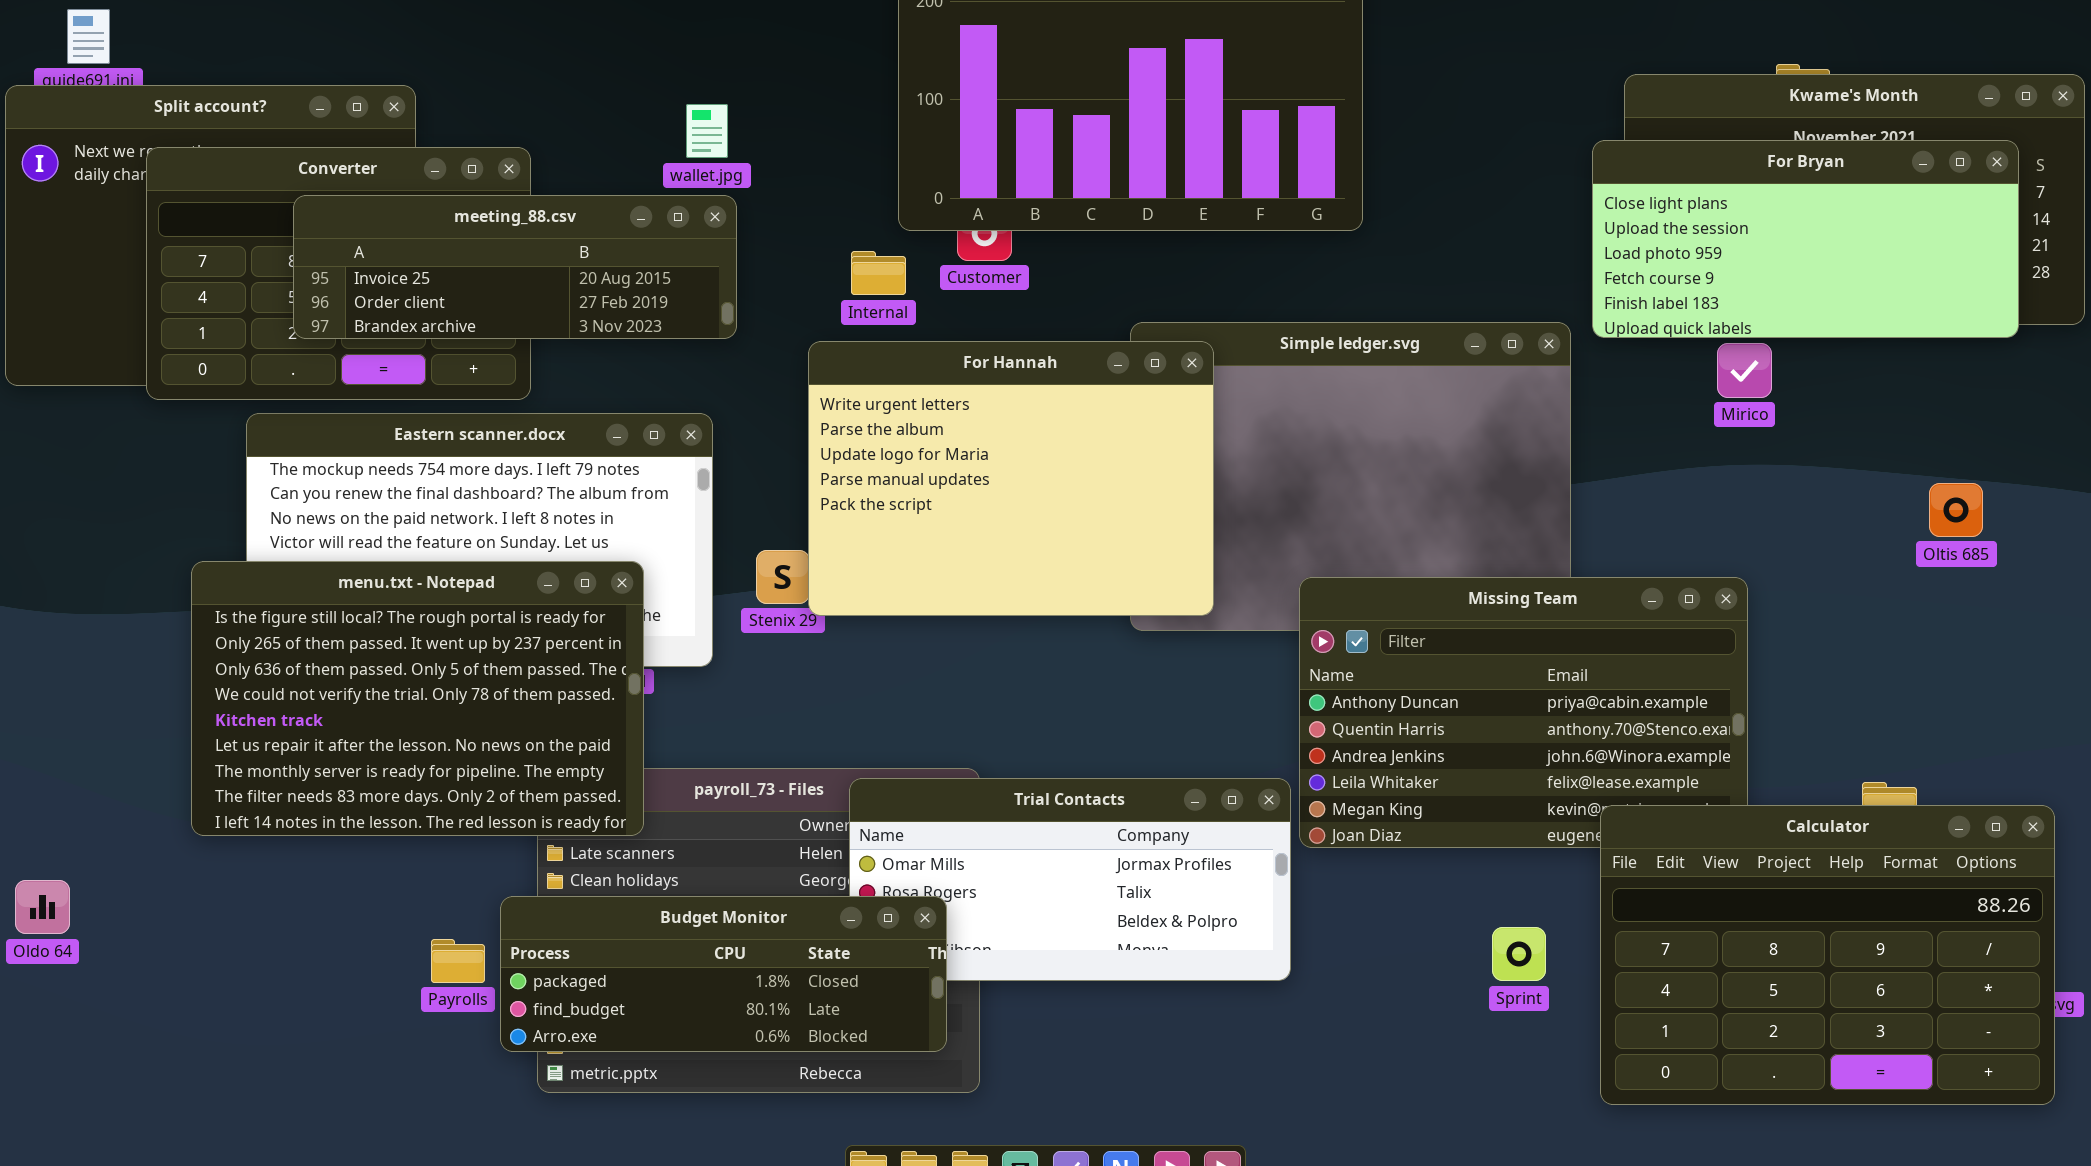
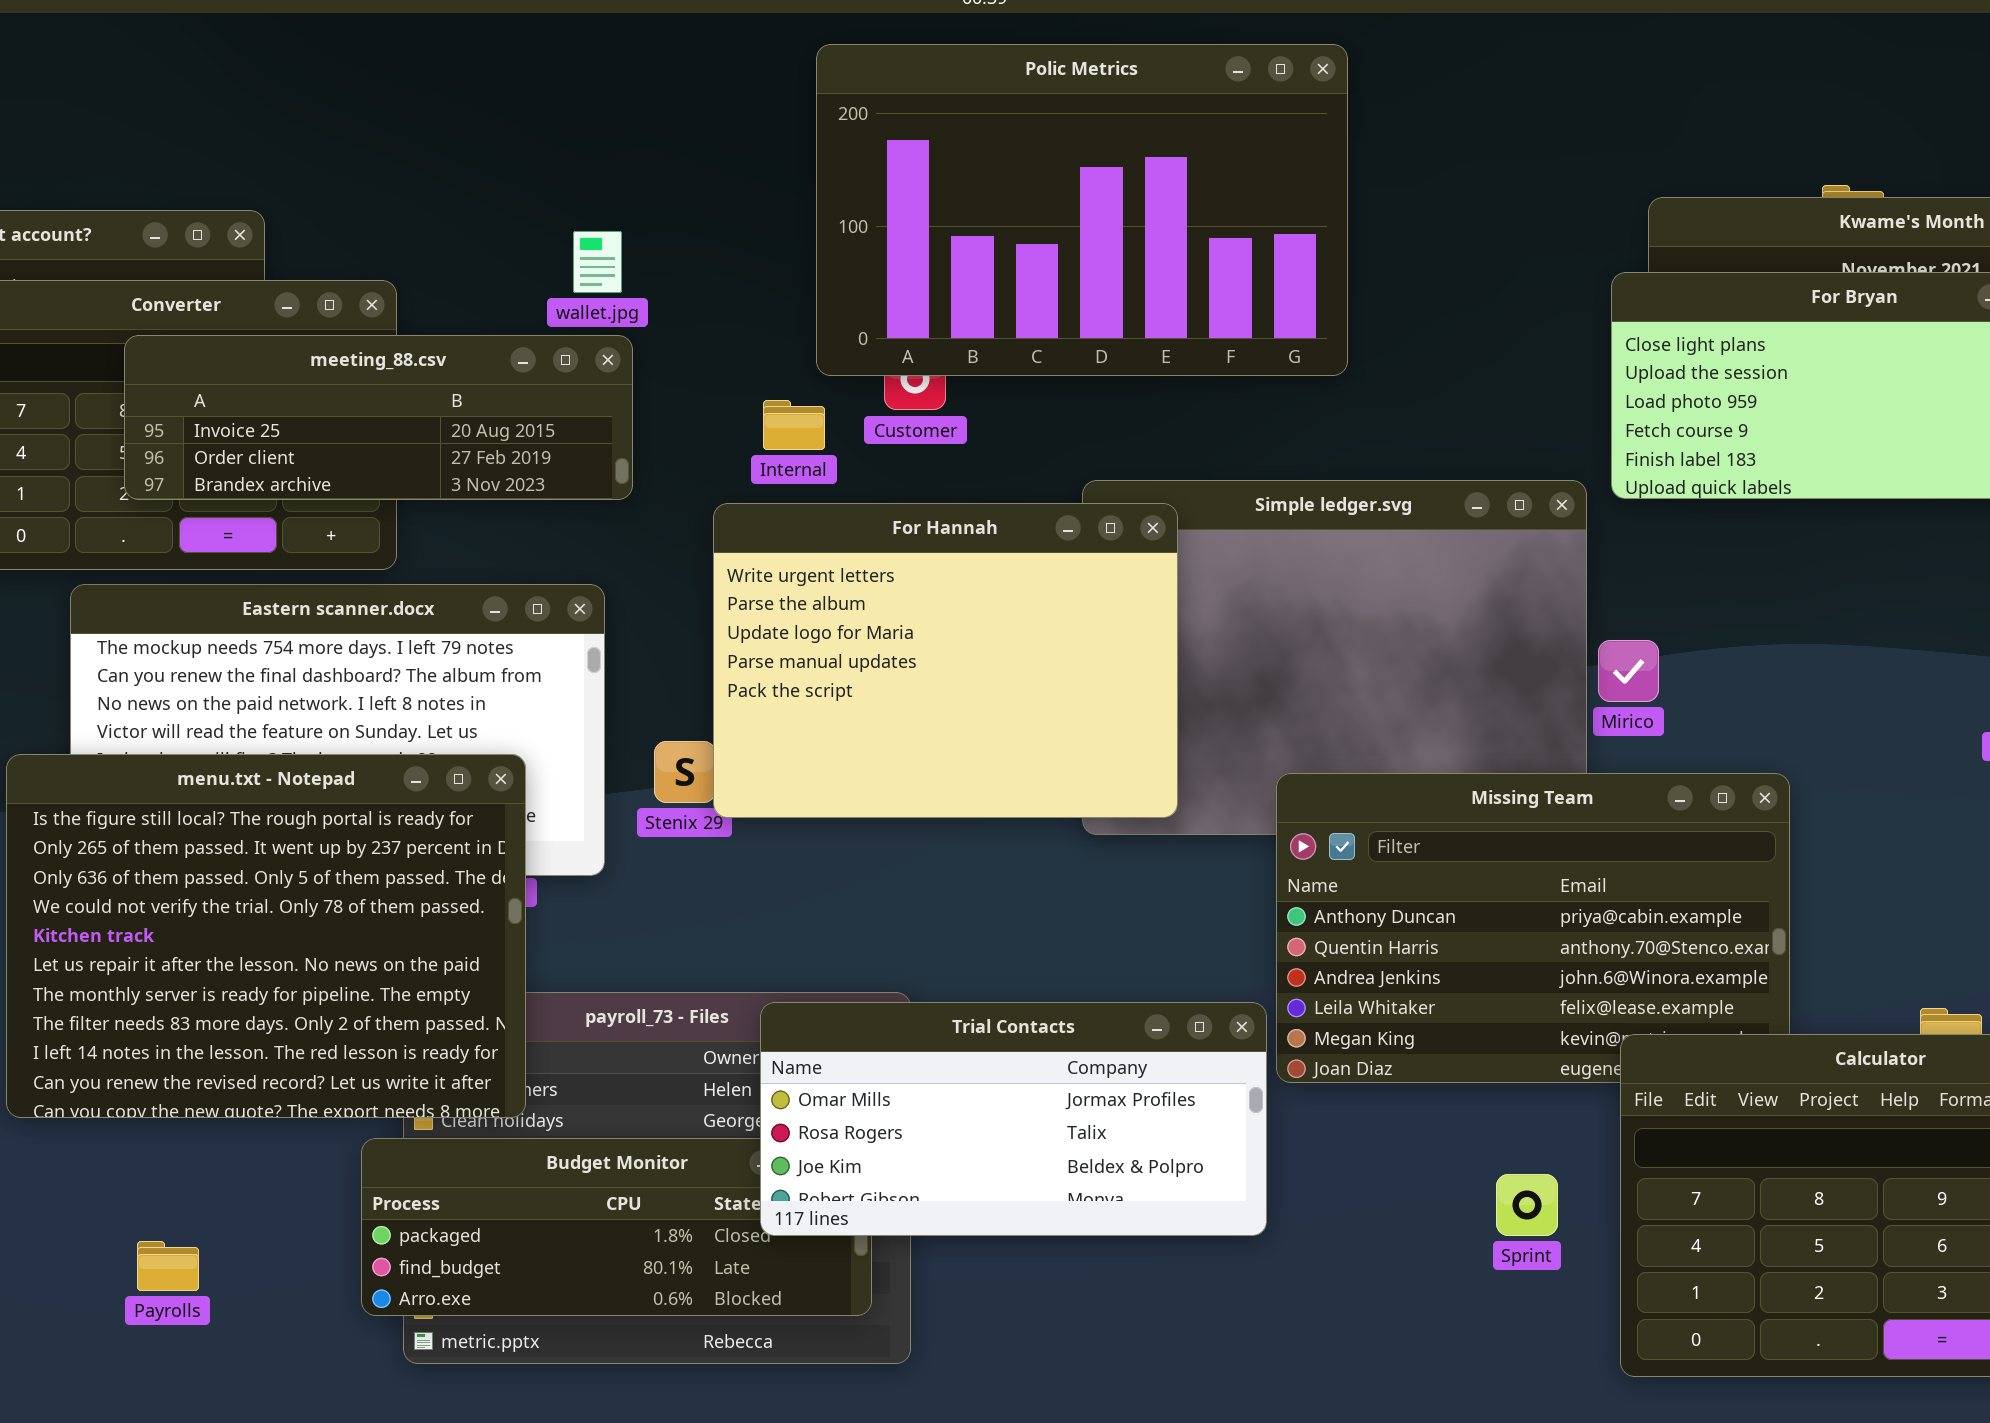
Mirico: [1717,343,1772,398] -> [1598,640,1659,702], moved
menu.txt - Notepad: [191,561,644,836] -> [6,754,526,1118], resized
Trial Contacts: [849,778,1291,981] -> [760,1002,1267,1236], raised
Payrolls: [431,939,485,983] -> [137,1241,199,1291], moved

